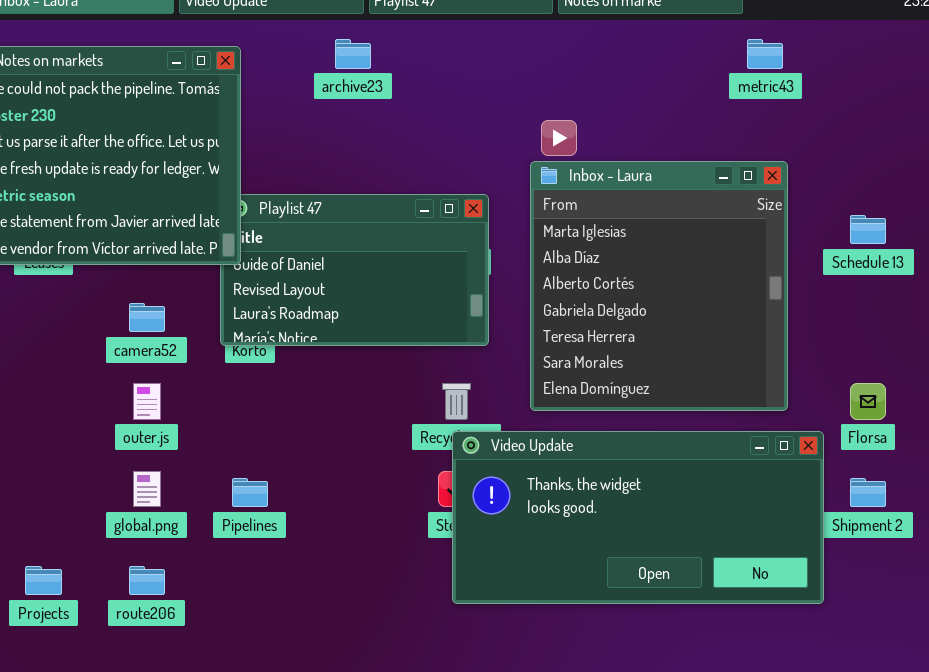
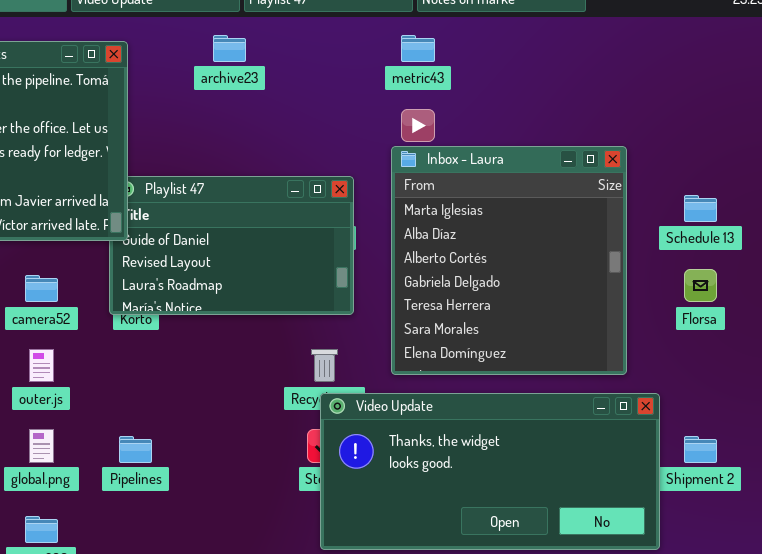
metric43: [747,39,783,69] -> [401,35,435,62], moved
Florsa: [850,383,886,420] -> [684,269,717,302], moved

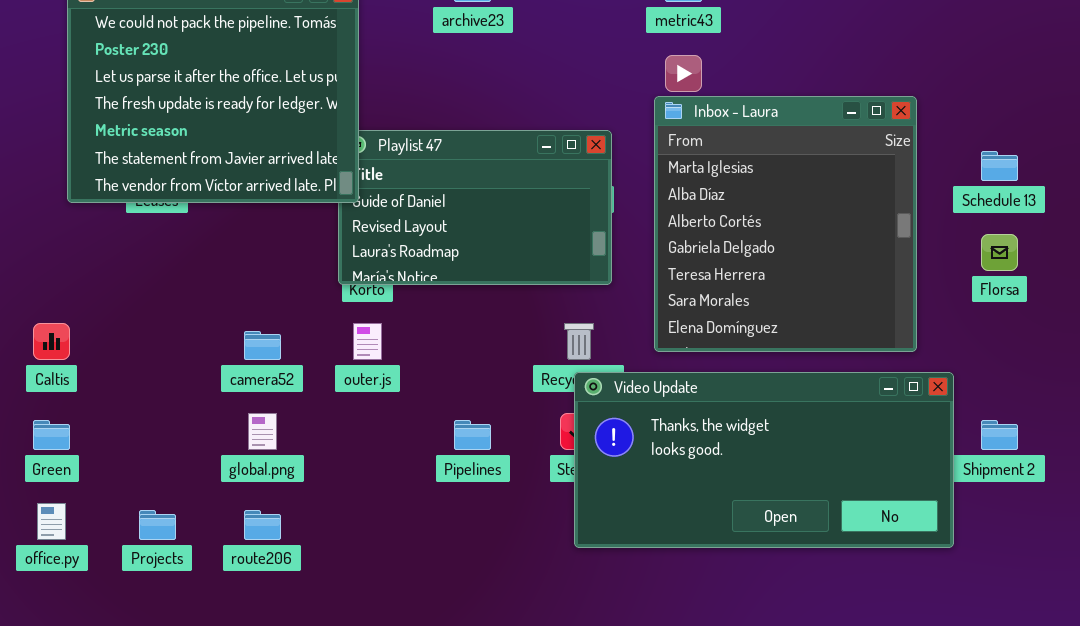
camera52: [25,275,58,302] -> [244,331,281,360], moved
outer.js: [29,349,54,382] -> [353,323,382,360], moved
Pipelines: [119,436,152,463] -> [454,420,491,450], moved

